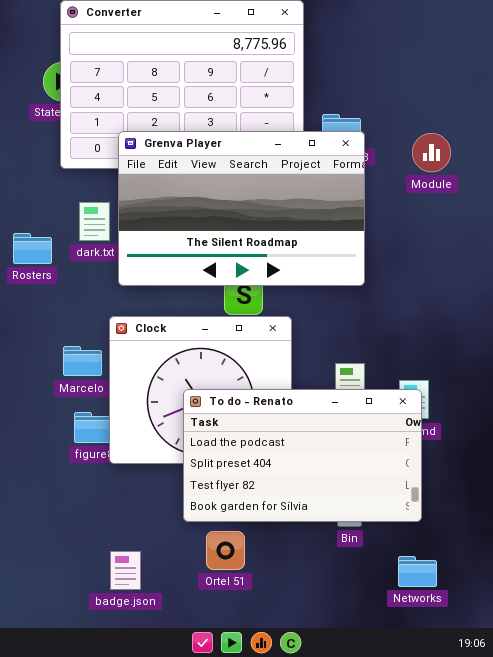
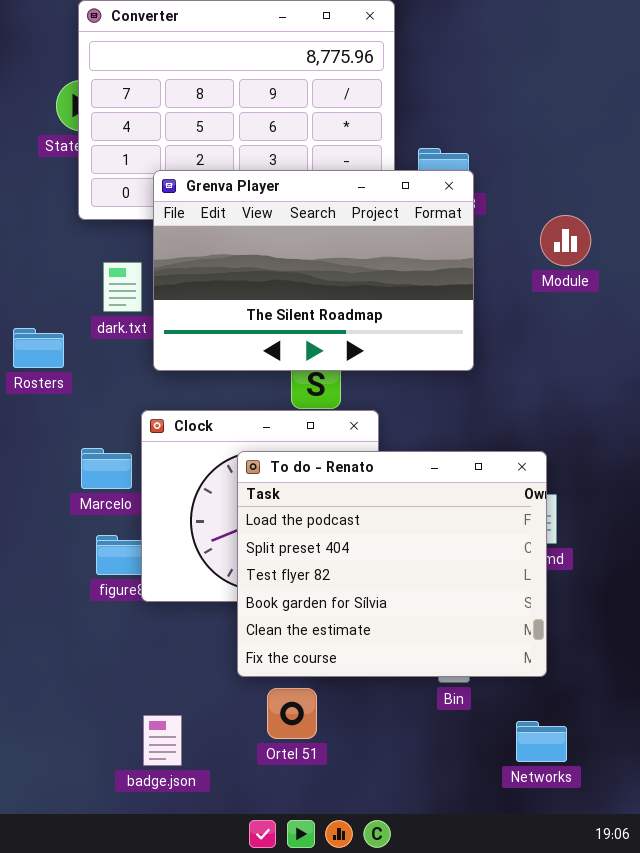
Module: [412,133,451,172] -> [540,215,591,266], moved
Rosters: [13,233,52,264] -> [13,328,64,368], moved
To do - Renato: [183,389,422,522] -> [237,451,547,677], resized

